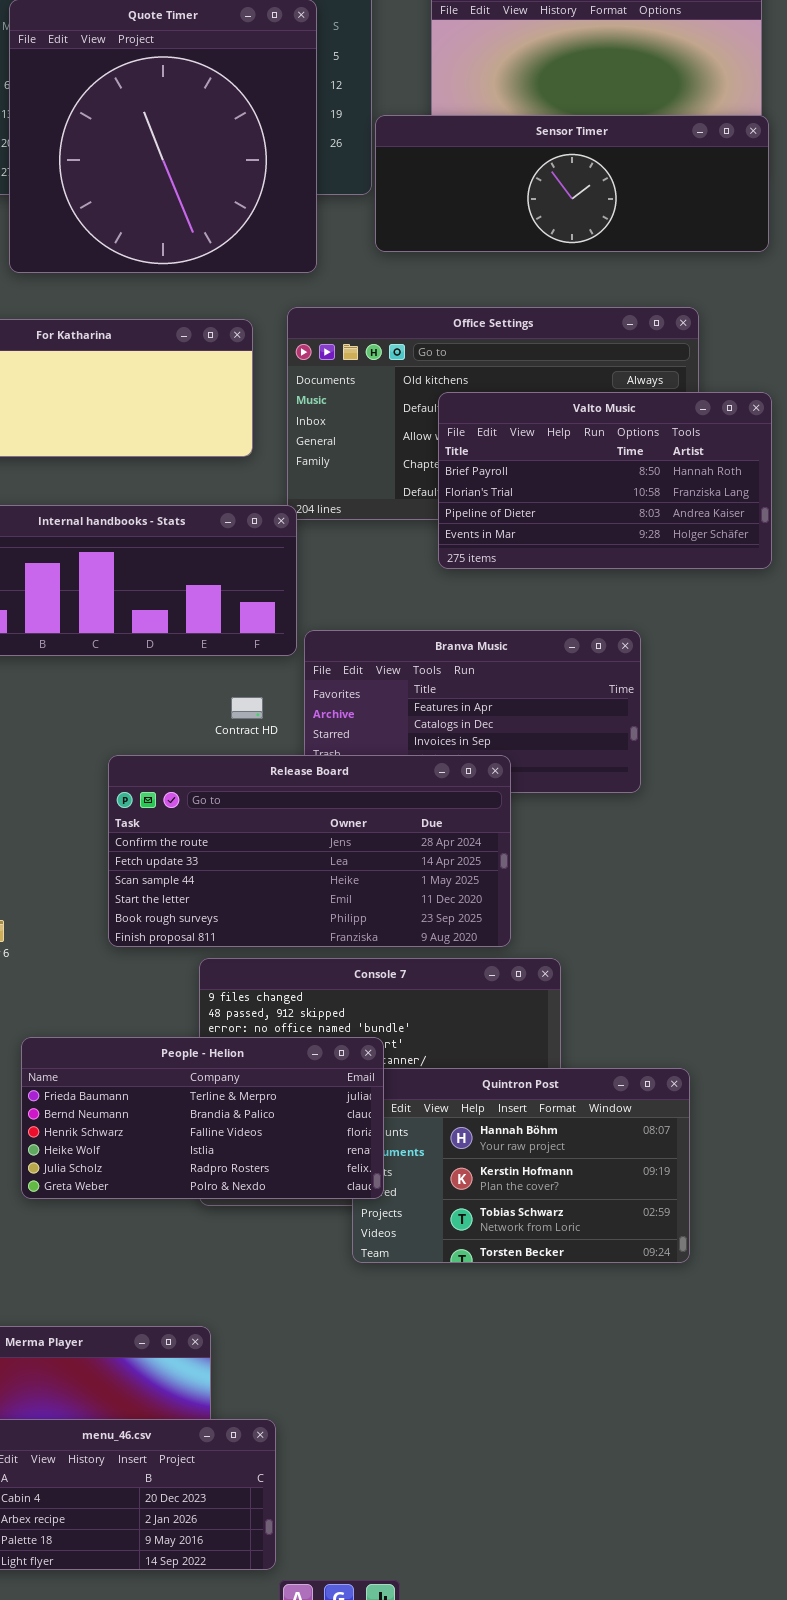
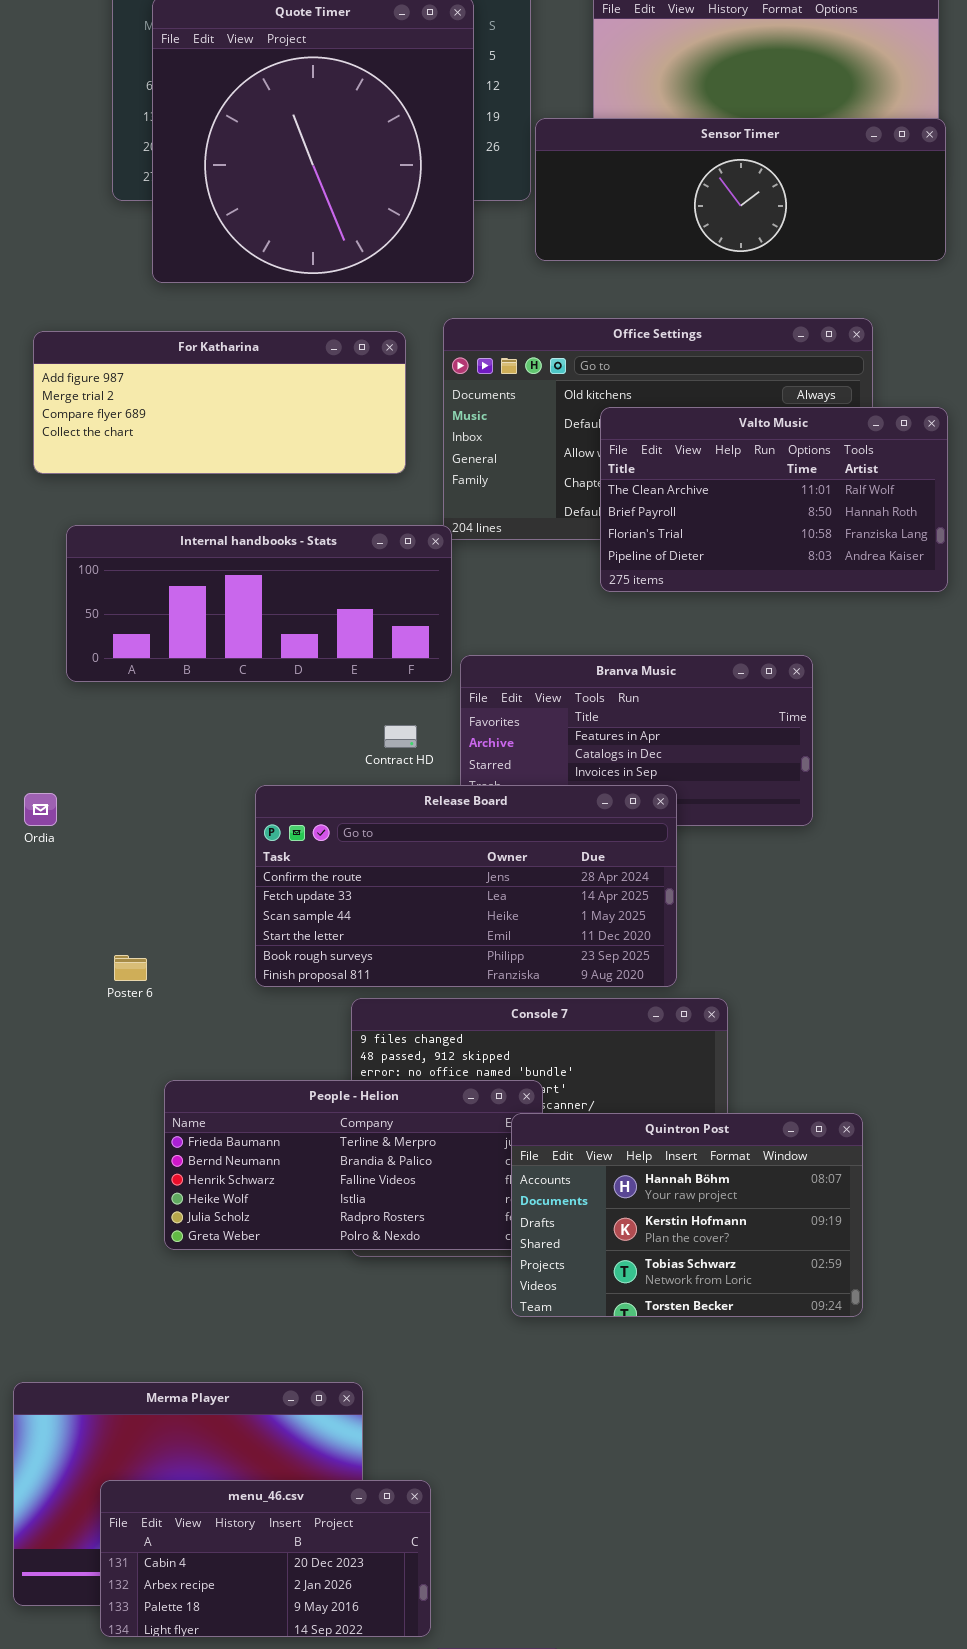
Valto Music: [438,392,772,569] -> [600,407,948,592], scrolled up 1 row
Quintron Post: [352,1068,690,1263] -> [511,1113,863,1317], raised

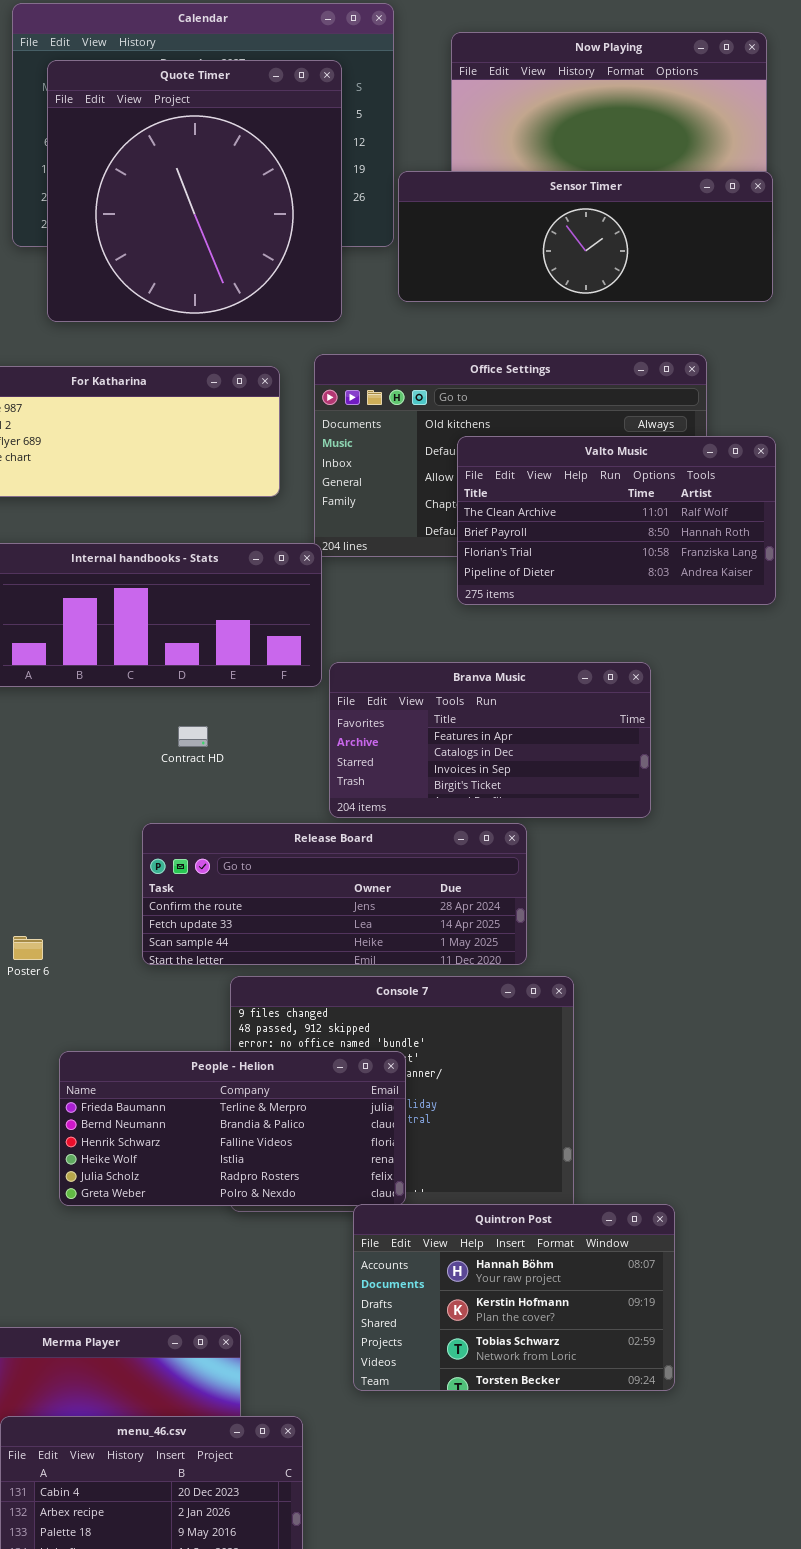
Contract HD: [384,725,417,748] -> [178,726,208,747], moved
Release Board: [255,785,677,987] -> [142,823,527,965], resized
Quintron Post: [511,1113,863,1317] -> [353,1204,675,1391], moved

